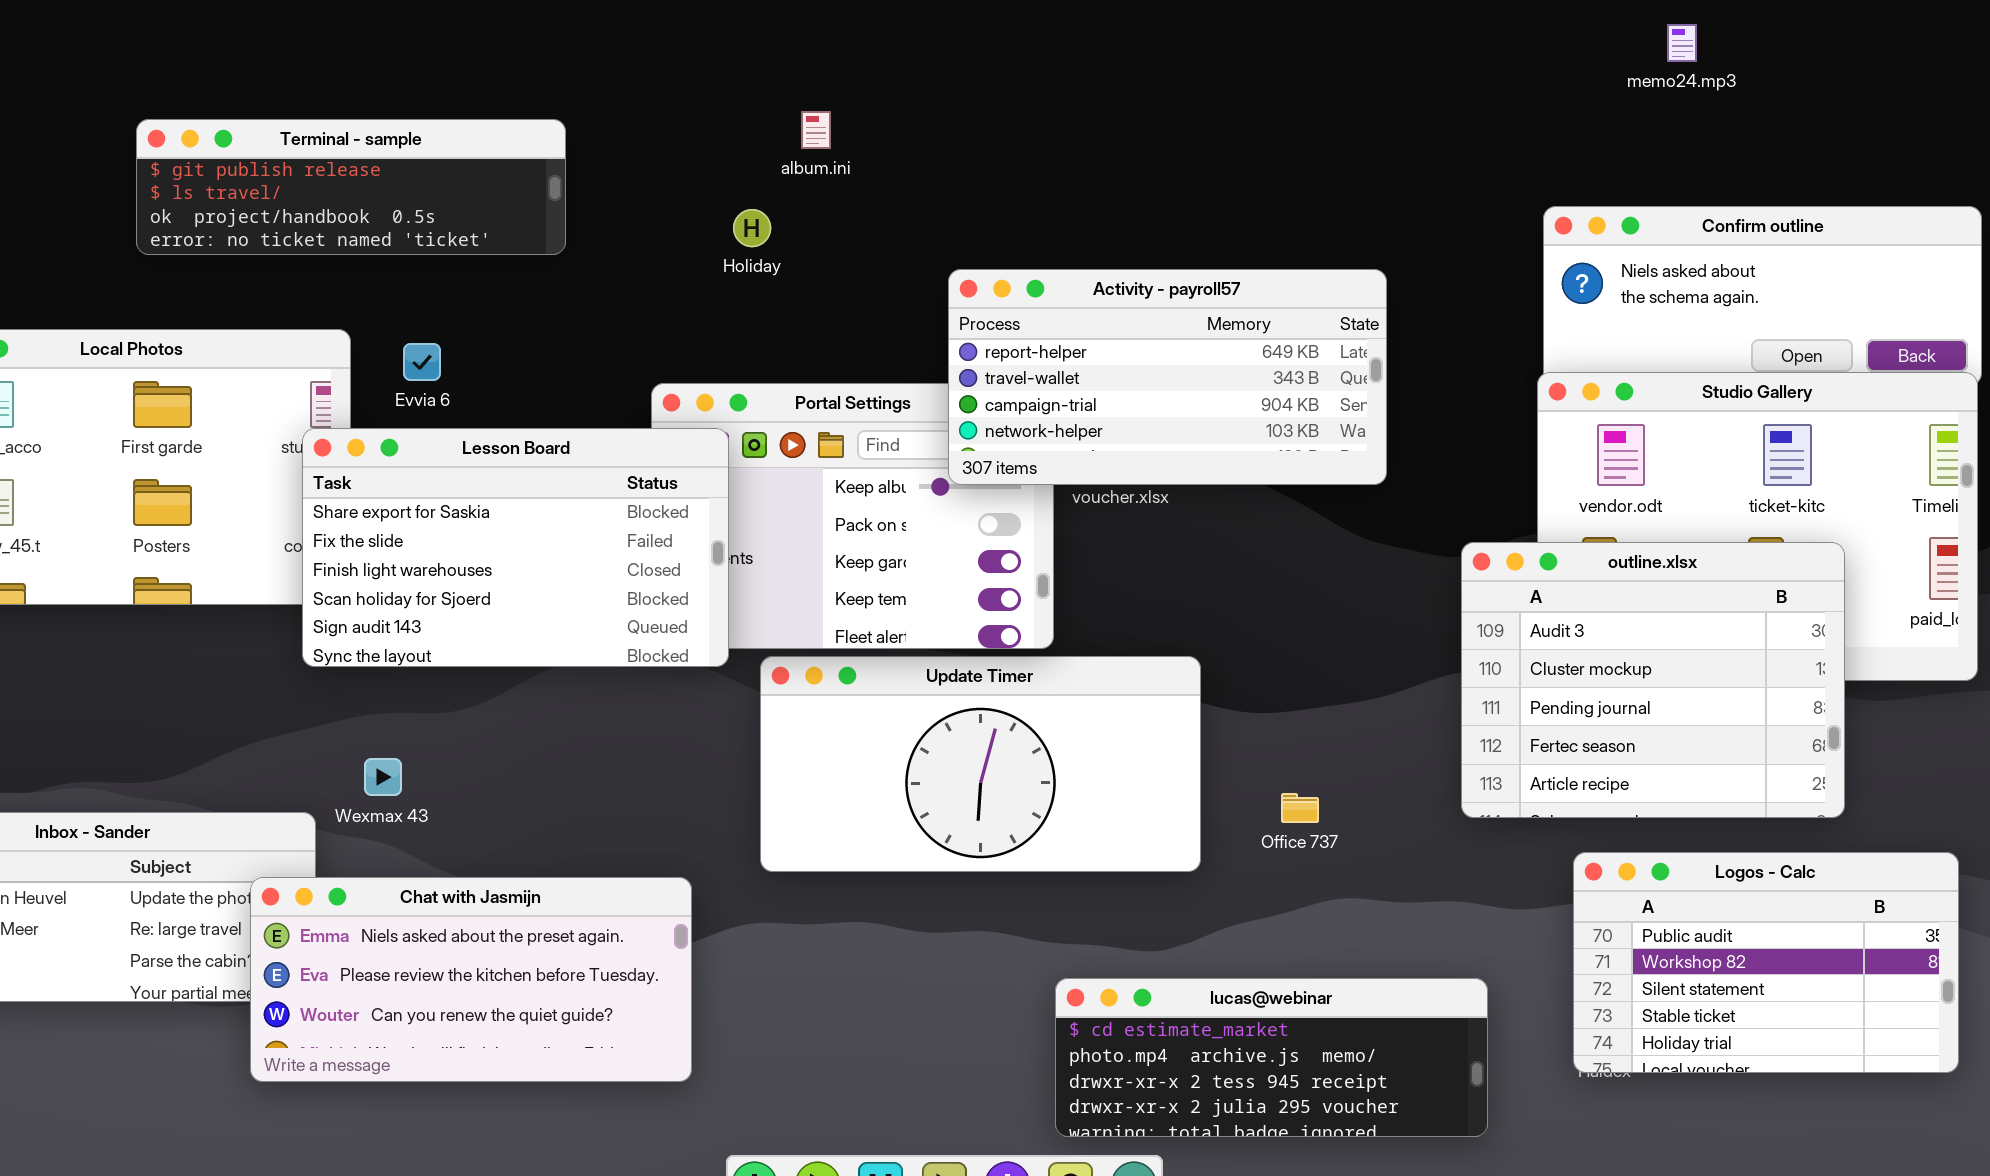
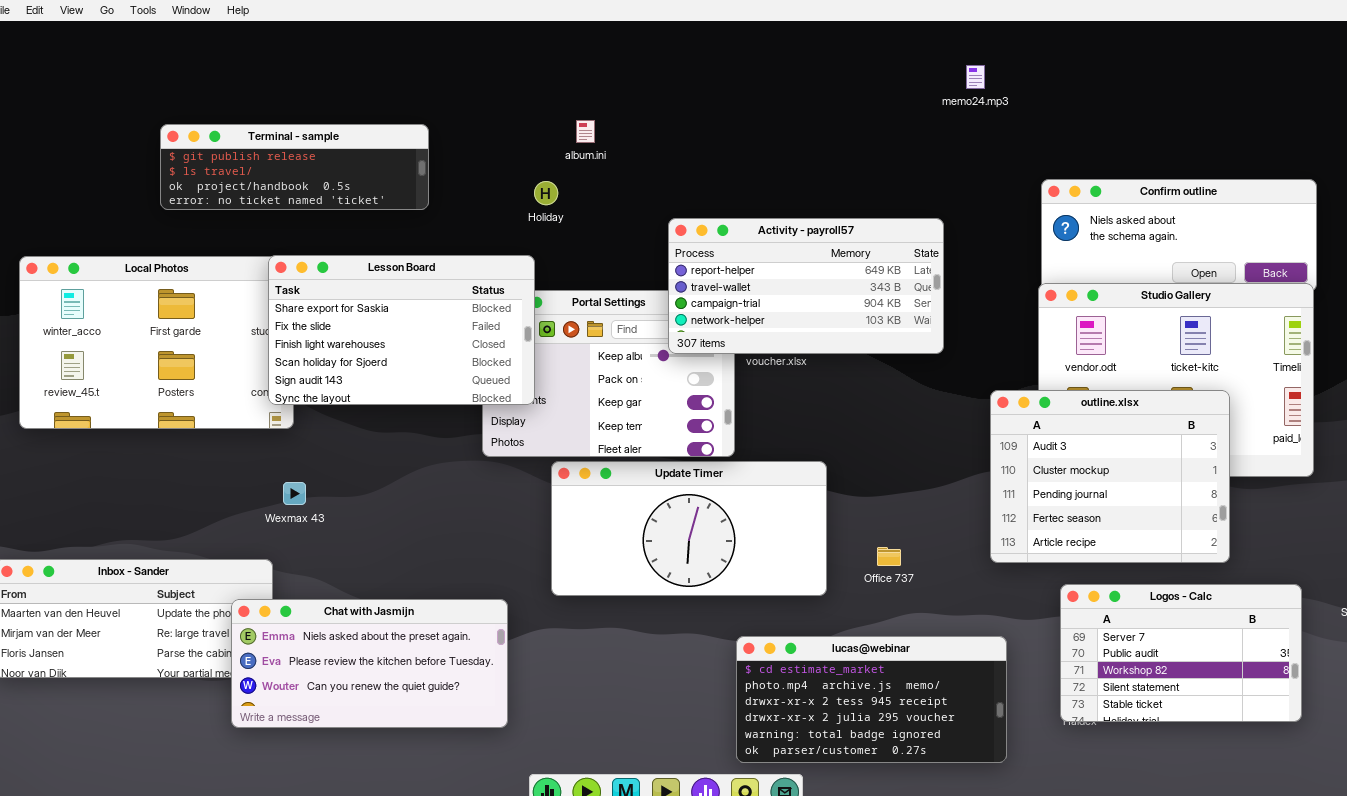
memo24.mp3: [1667,24,1697,62] -> [966,65,985,89], moved
Lesson Board: [302,428,729,667] -> [268,255,535,405], moved
Wexmax 43: [364,758,402,796] -> [283,482,306,505], moved
Logos - Calc: [1573,852,1959,1073] -> [1060,584,1302,722], scrolled up 1 row
lucas@webinar: [1055,978,1488,1137] -> [736,636,1007,763], resized

